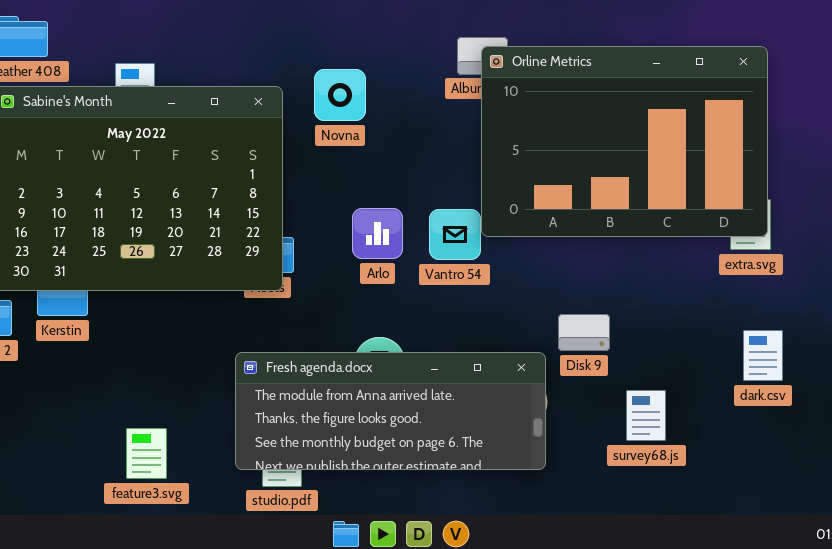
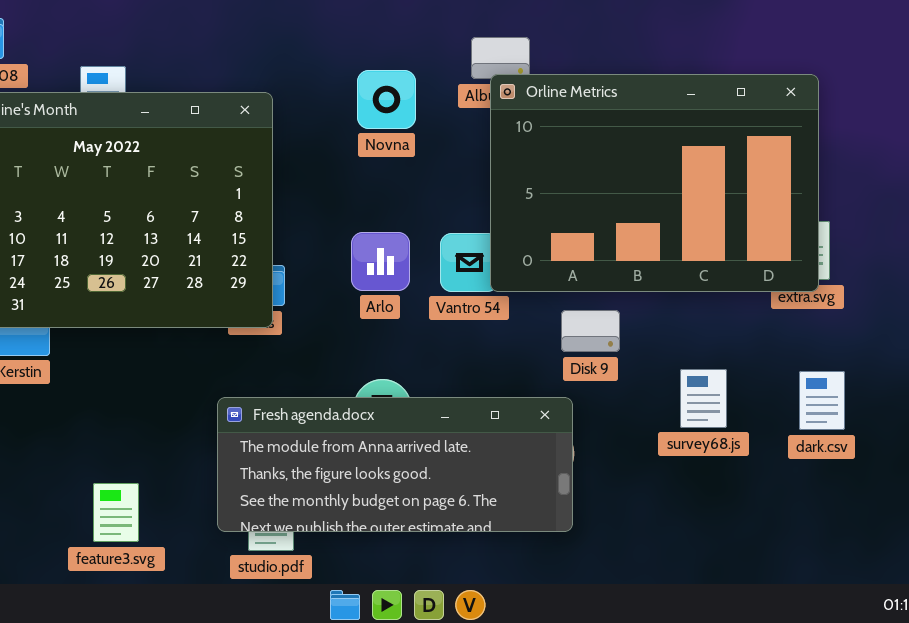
Orline Metrics: [481,46,768,237] -> [490,74,819,292], moved
Novna: [314,69,366,121] -> [357,70,416,129], moved
Disk 9: [558,314,610,351] -> [561,310,620,352], moved
survey68.js: [626,390,666,441] -> [680,369,727,428], moved

